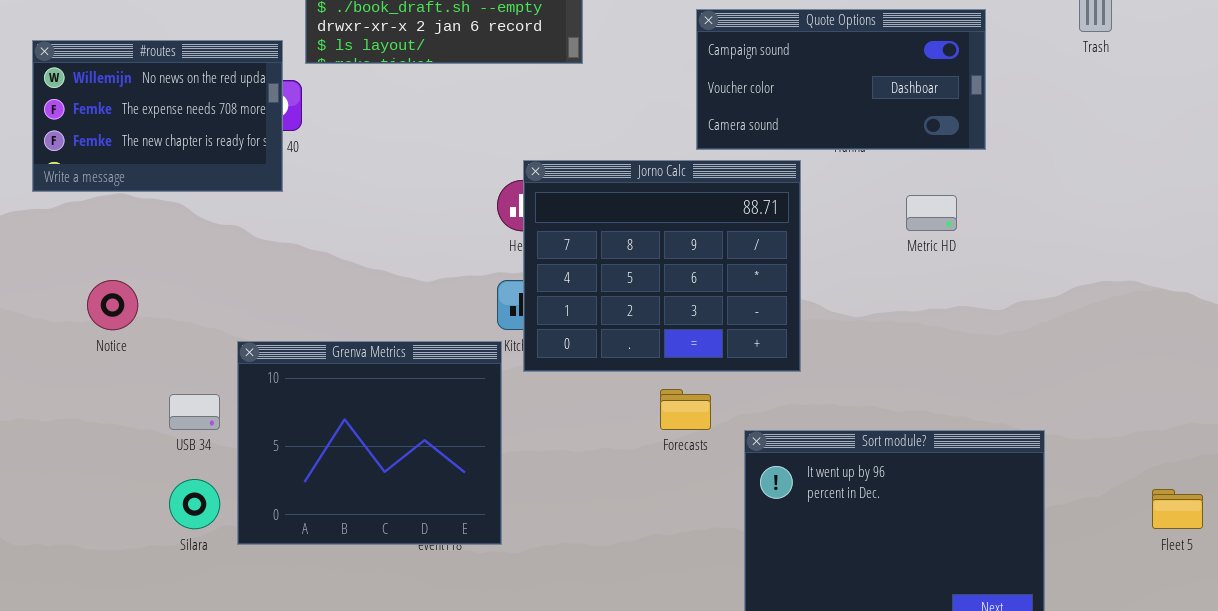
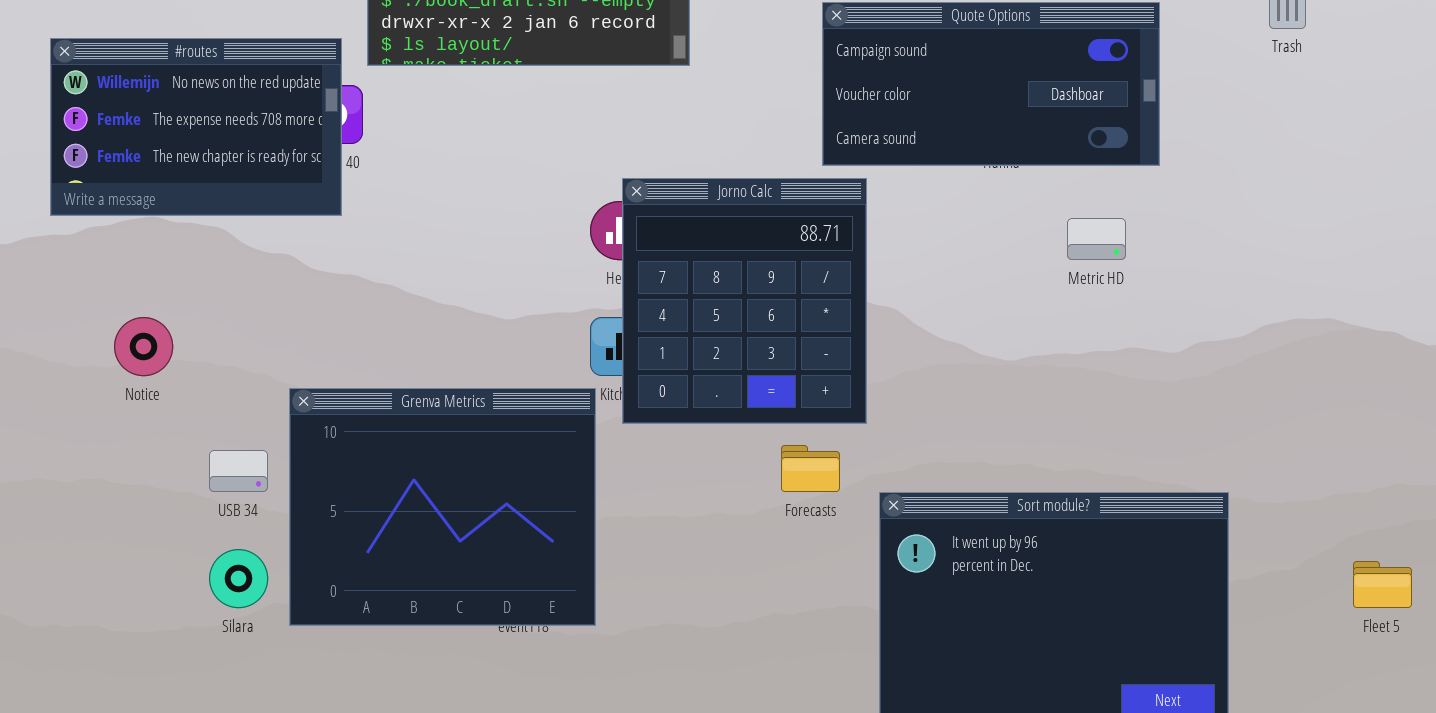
Jorno Calc: [523,160,801,372] -> [622,178,867,424], resized

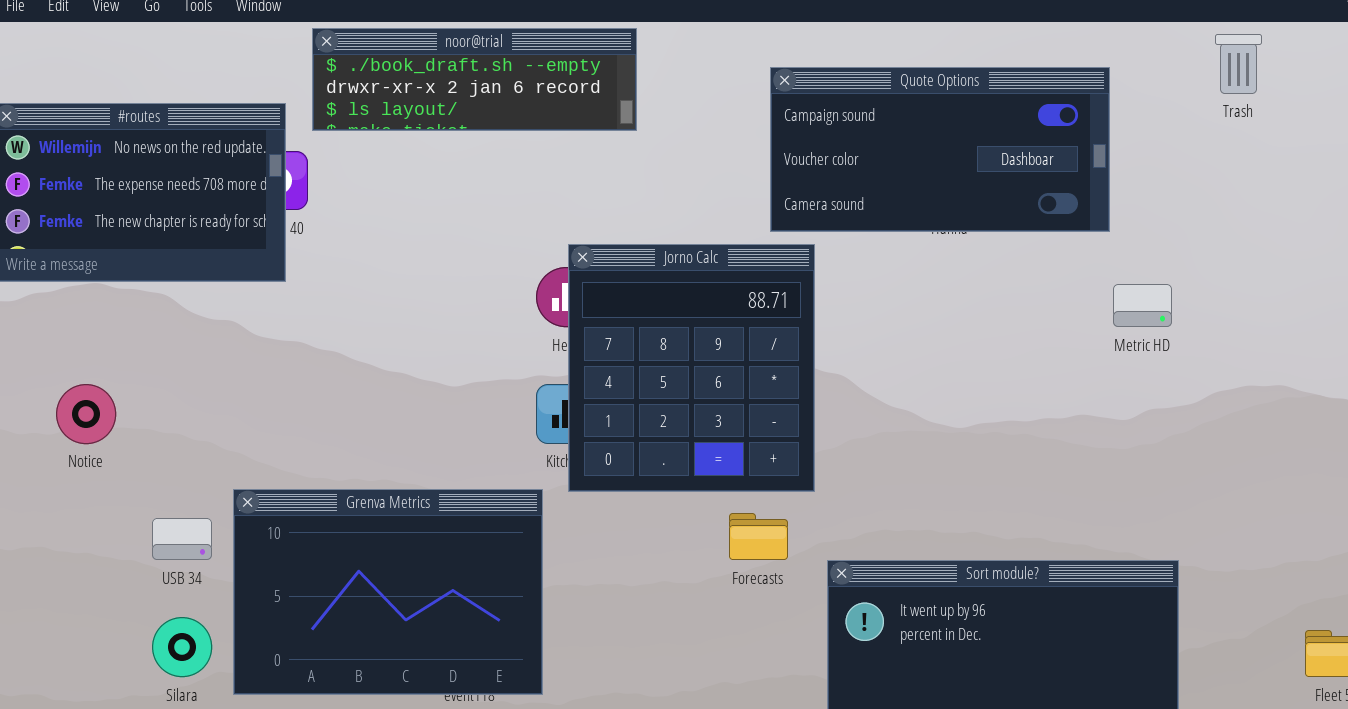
Metric HD: [1067,218,1126,260] -> [1113,284,1172,327], moved
Grenva Metrics: [289,388,596,626] -> [233,489,543,695], resized

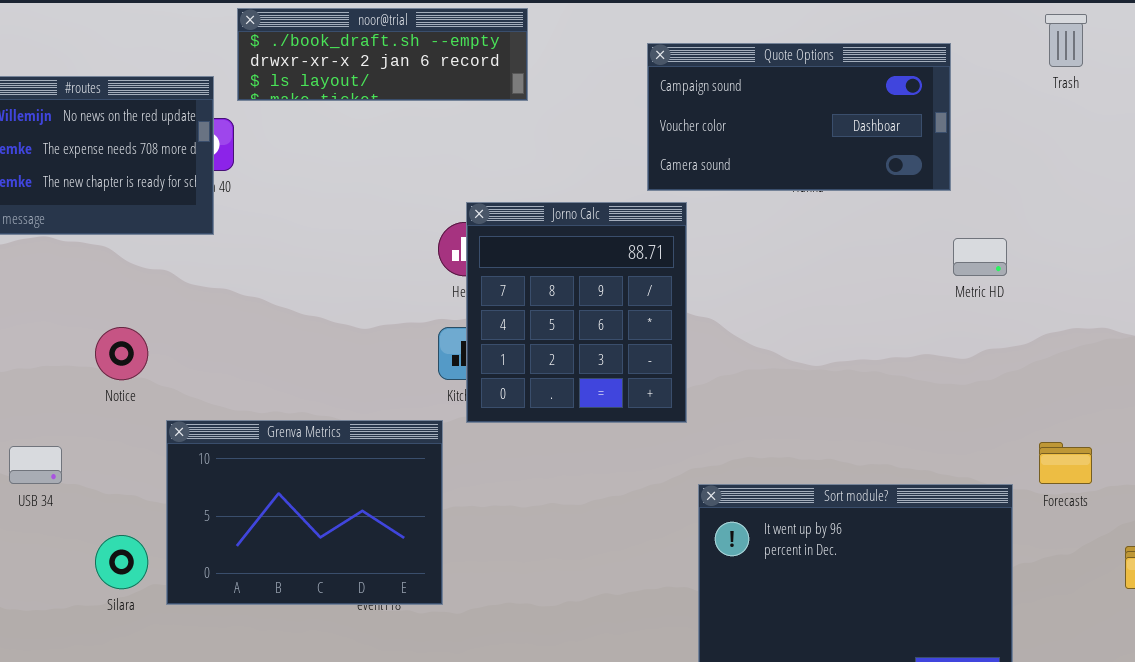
Notice: [56,384,116,444] -> [95,327,148,380], moved
Forecasts: [729,513,788,560] -> [1039,442,1092,484], moved
USB 34: [152,518,212,560] -> [9,446,62,484], moved

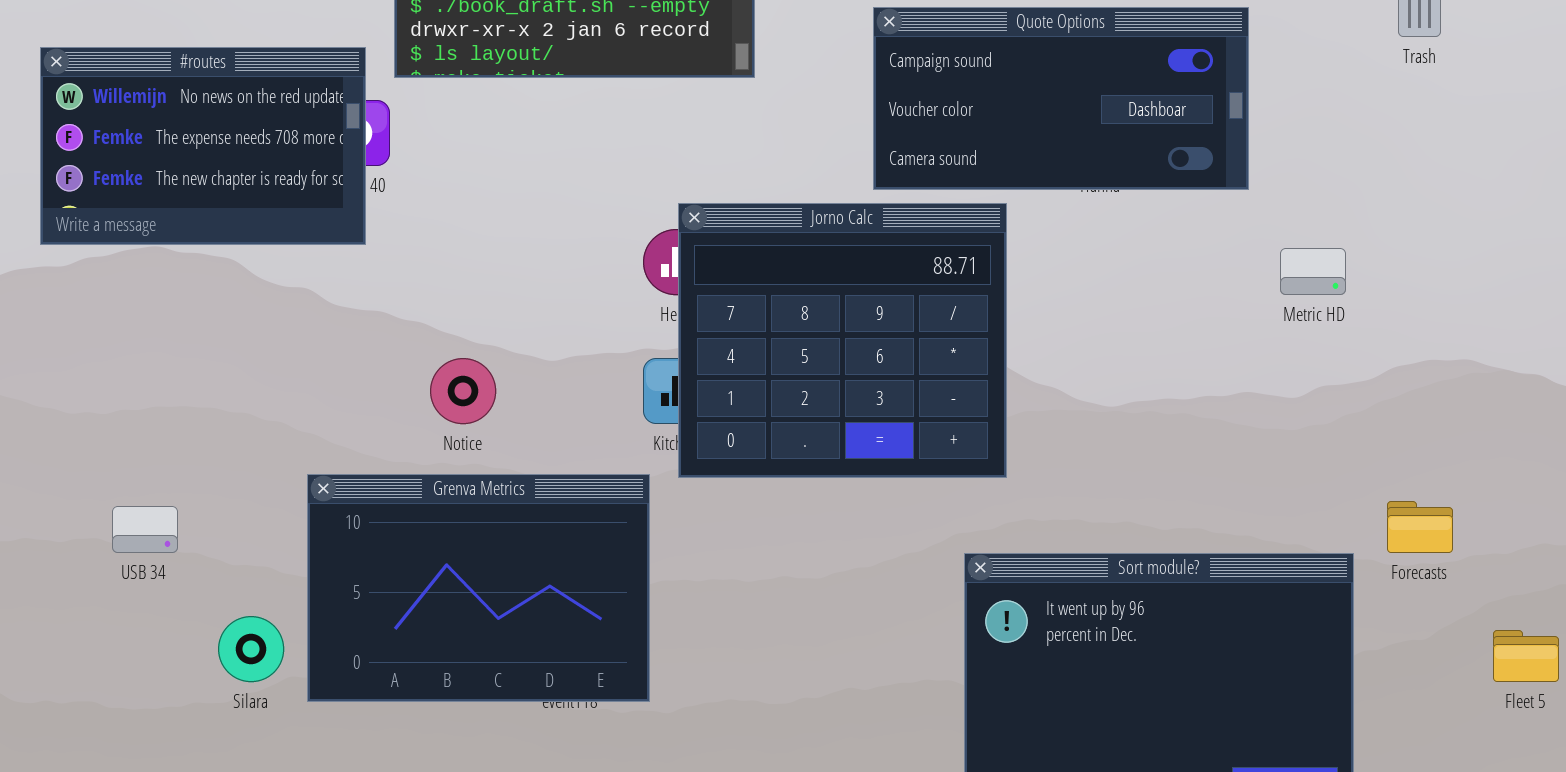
Quote Options: [647,43,951,191] -> [873,7,1249,190], moved
Jorno Calc: [466,202,687,423] -> [678,203,1007,478], resized
Notice: [95,327,148,380] -> [430,358,496,424], moved

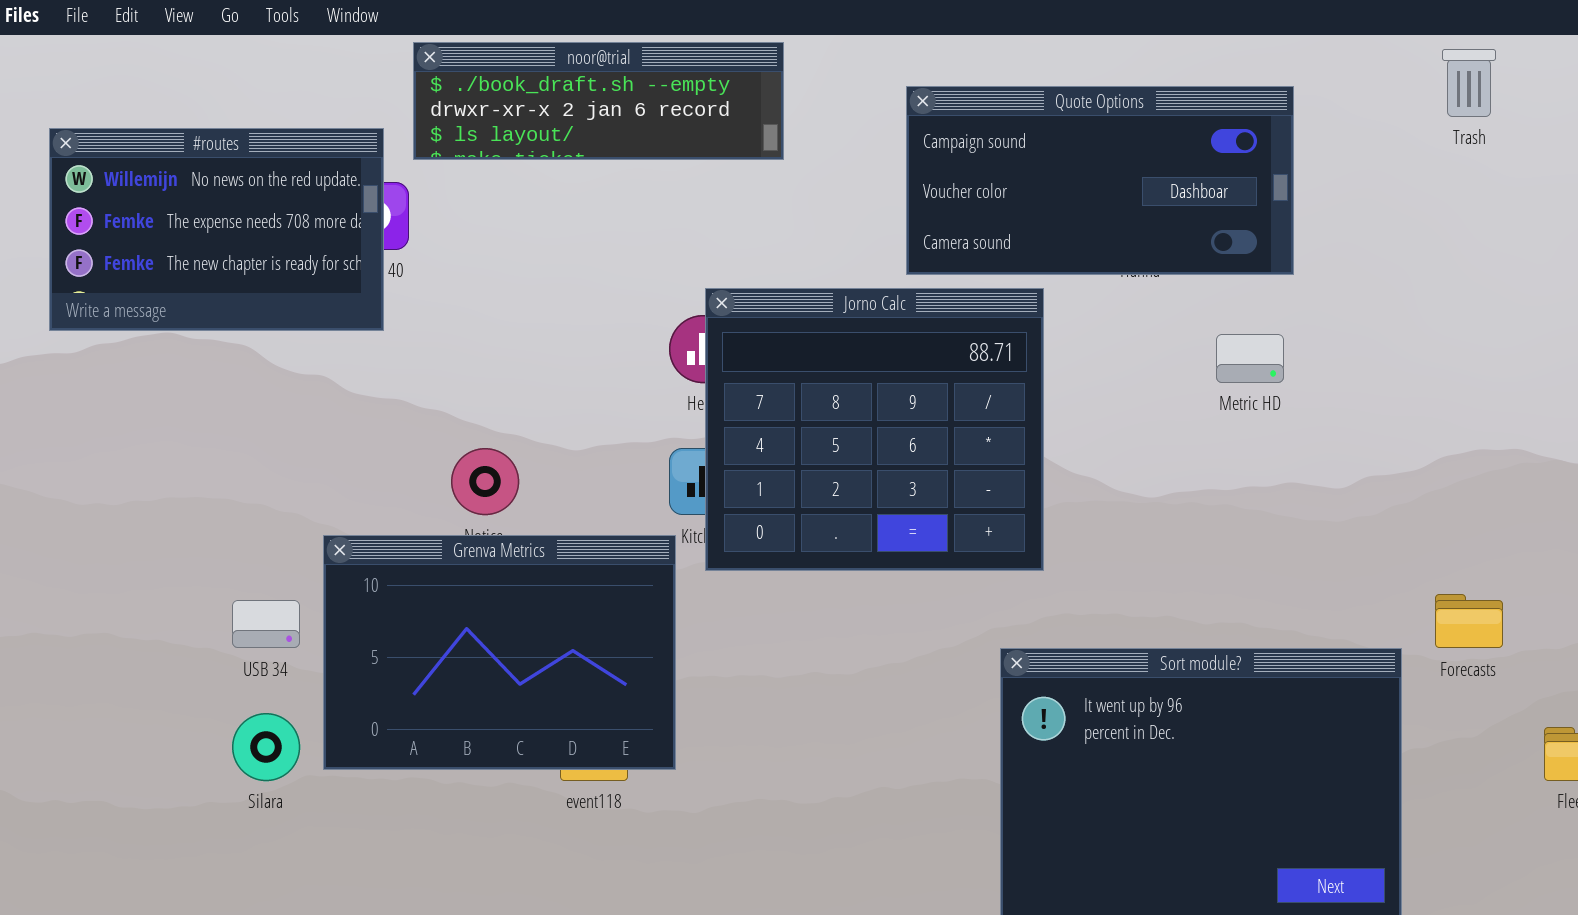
Metric HD: [1280,248,1346,295] -> [1216,334,1284,383], moved
Grenva Metrics: [307,474,650,702] -> [323,535,676,770], moved
USB 34: [112,506,178,553] -> [232,600,300,648], moved

